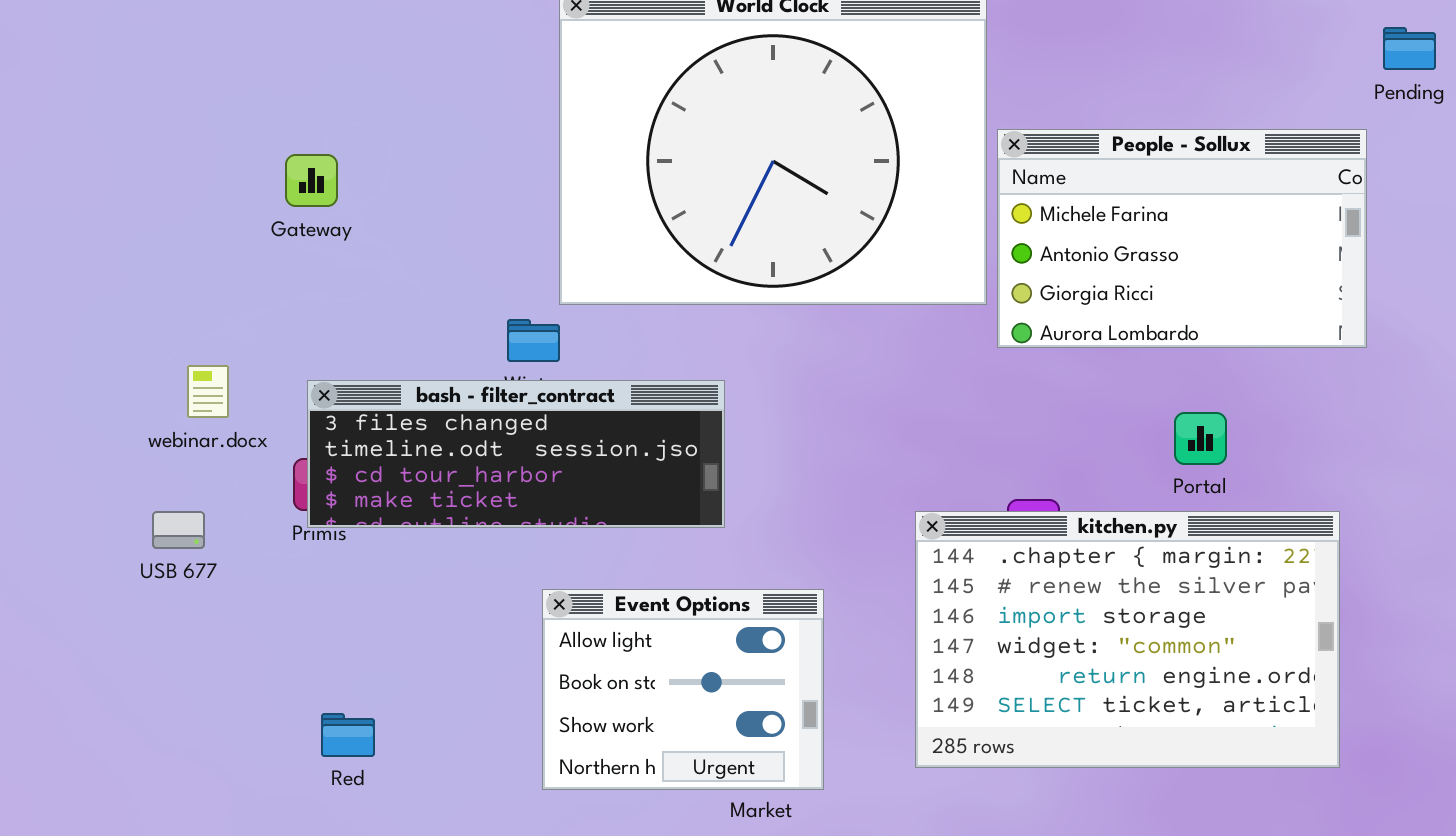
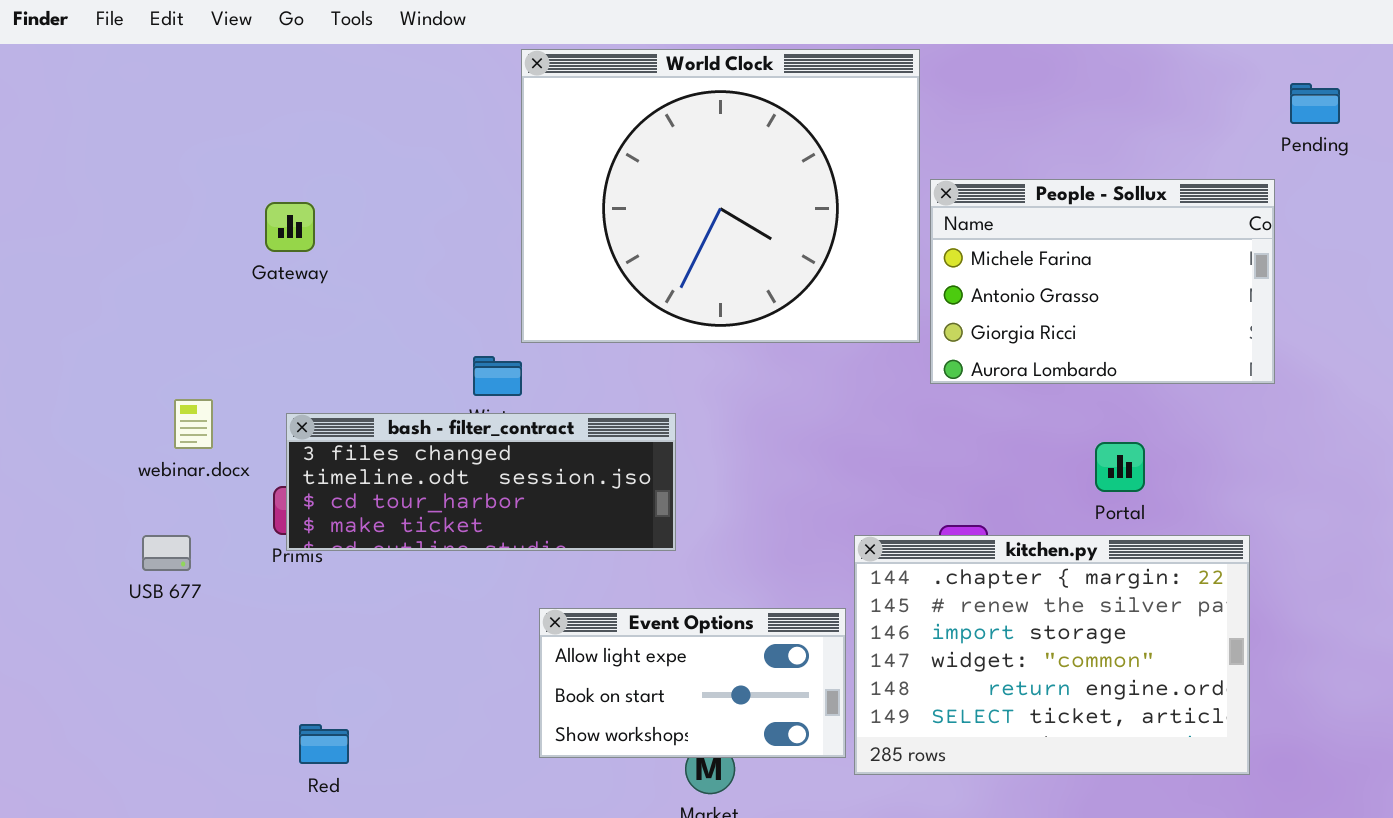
Event Options: [542,589,824,790] -> [539,608,846,758], moved, resized

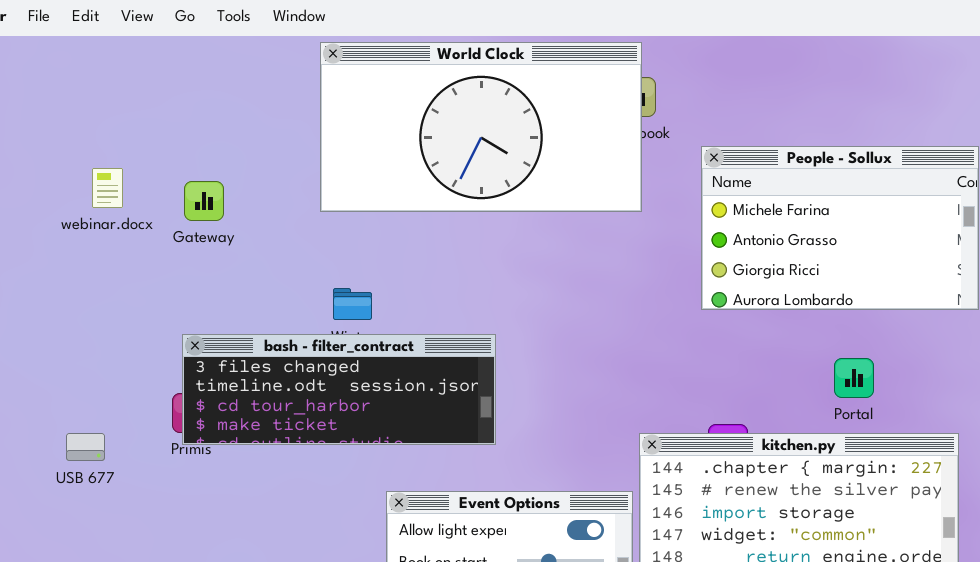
World Clock: [521,49,920,343] -> [320,42,642,212], moved, resized
Gateway: [265,202,315,252] -> [184,181,224,221], moved
webinar.docx: [174,399,213,449] -> [92,168,123,208], moved

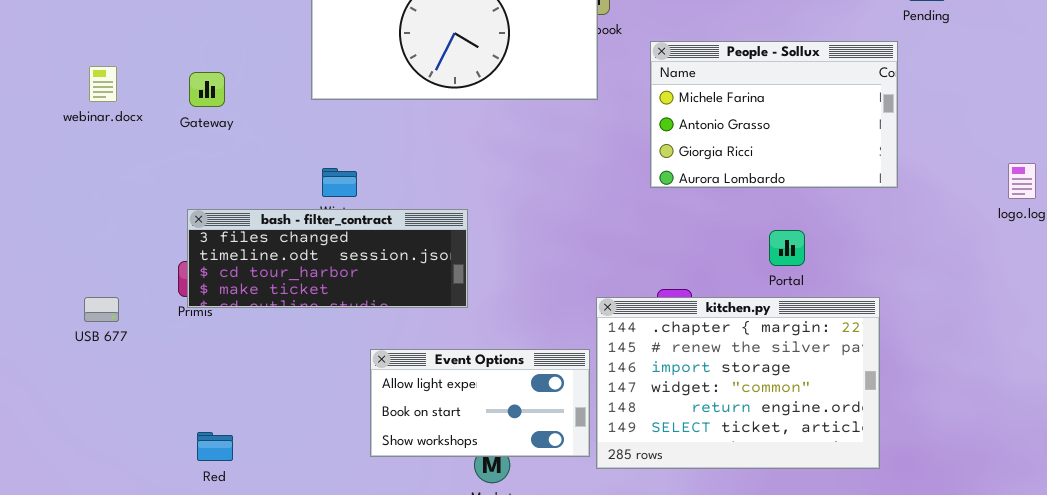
webinar.docx: [92,168,123,208] -> [89,66,117,102], moved

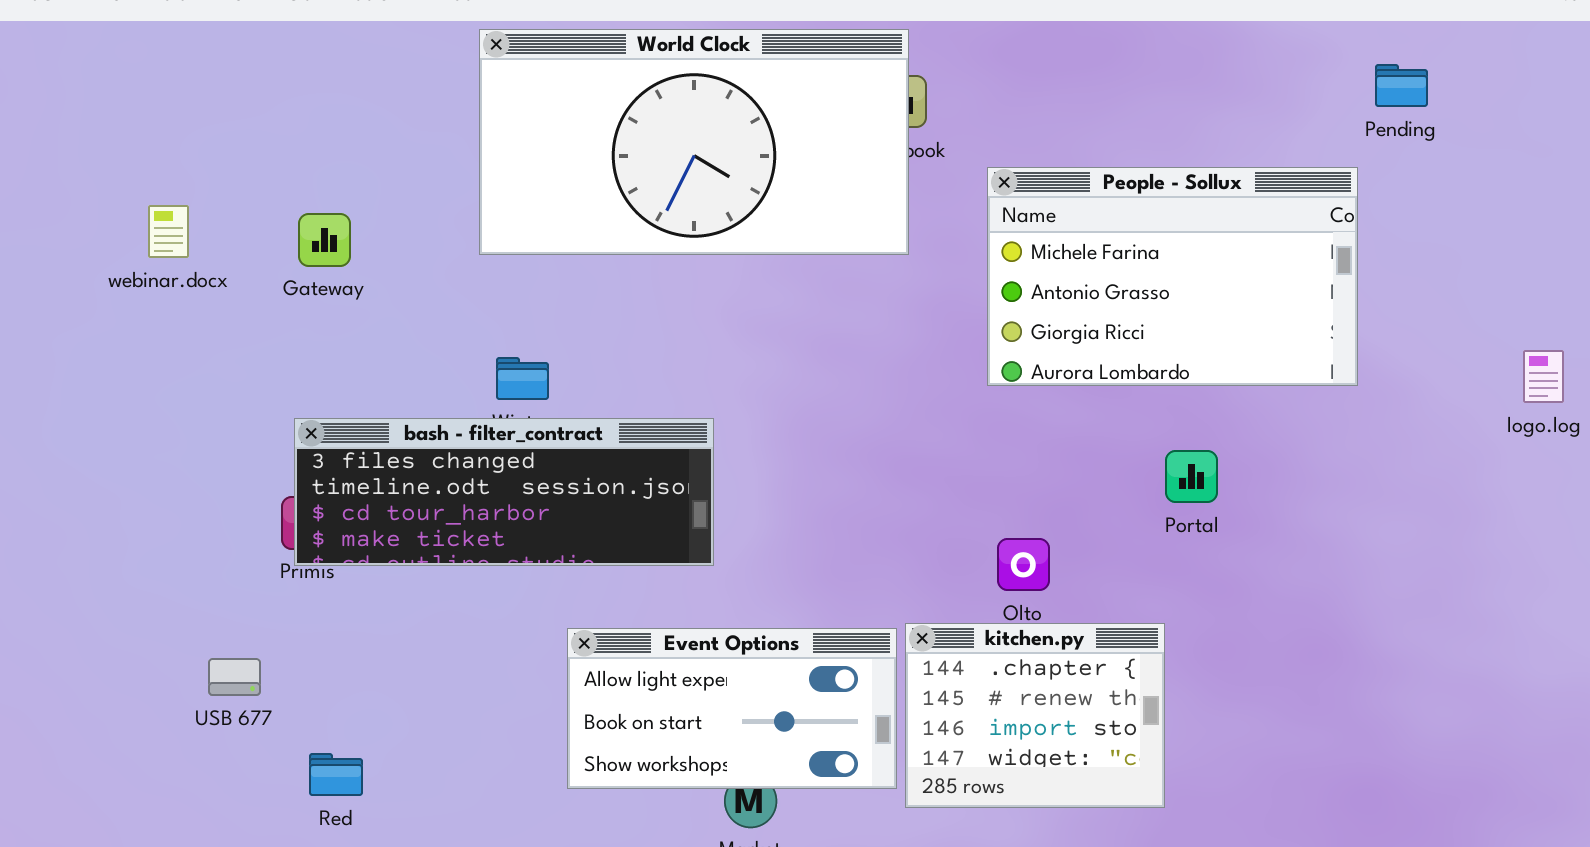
USB 677: [84,297,119,322] -> [208,658,261,696], moved
kitchen.py: [596,297,880,469] -> [905,623,1165,808], resized

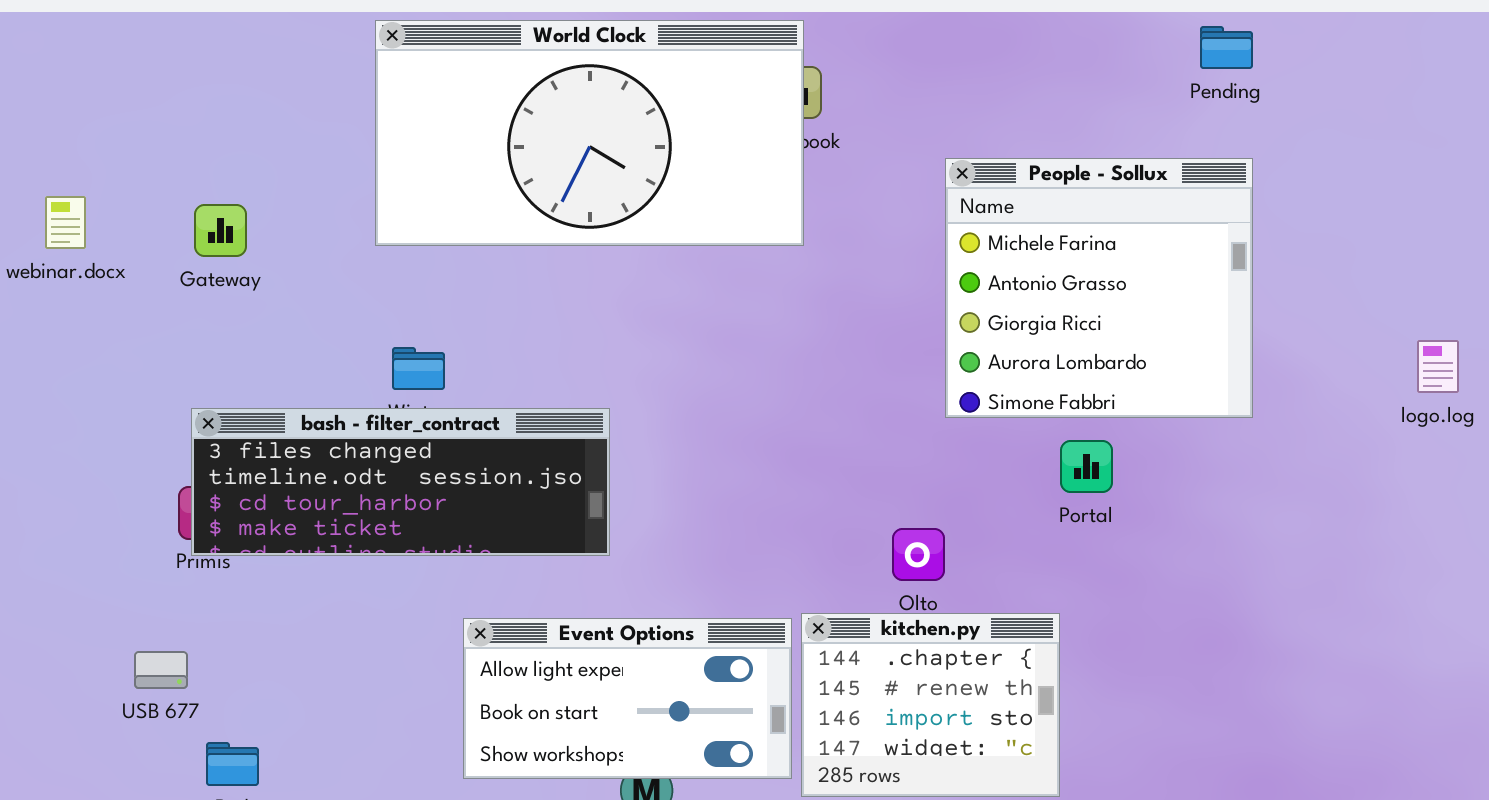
Pending: [1375,64,1428,107] -> [1200,26,1253,69], moved
People - Sollux: [987,167,1358,386] -> [945,158,1253,418], resized
USB 677: [208,658,261,696] -> [134,651,188,689], moved

